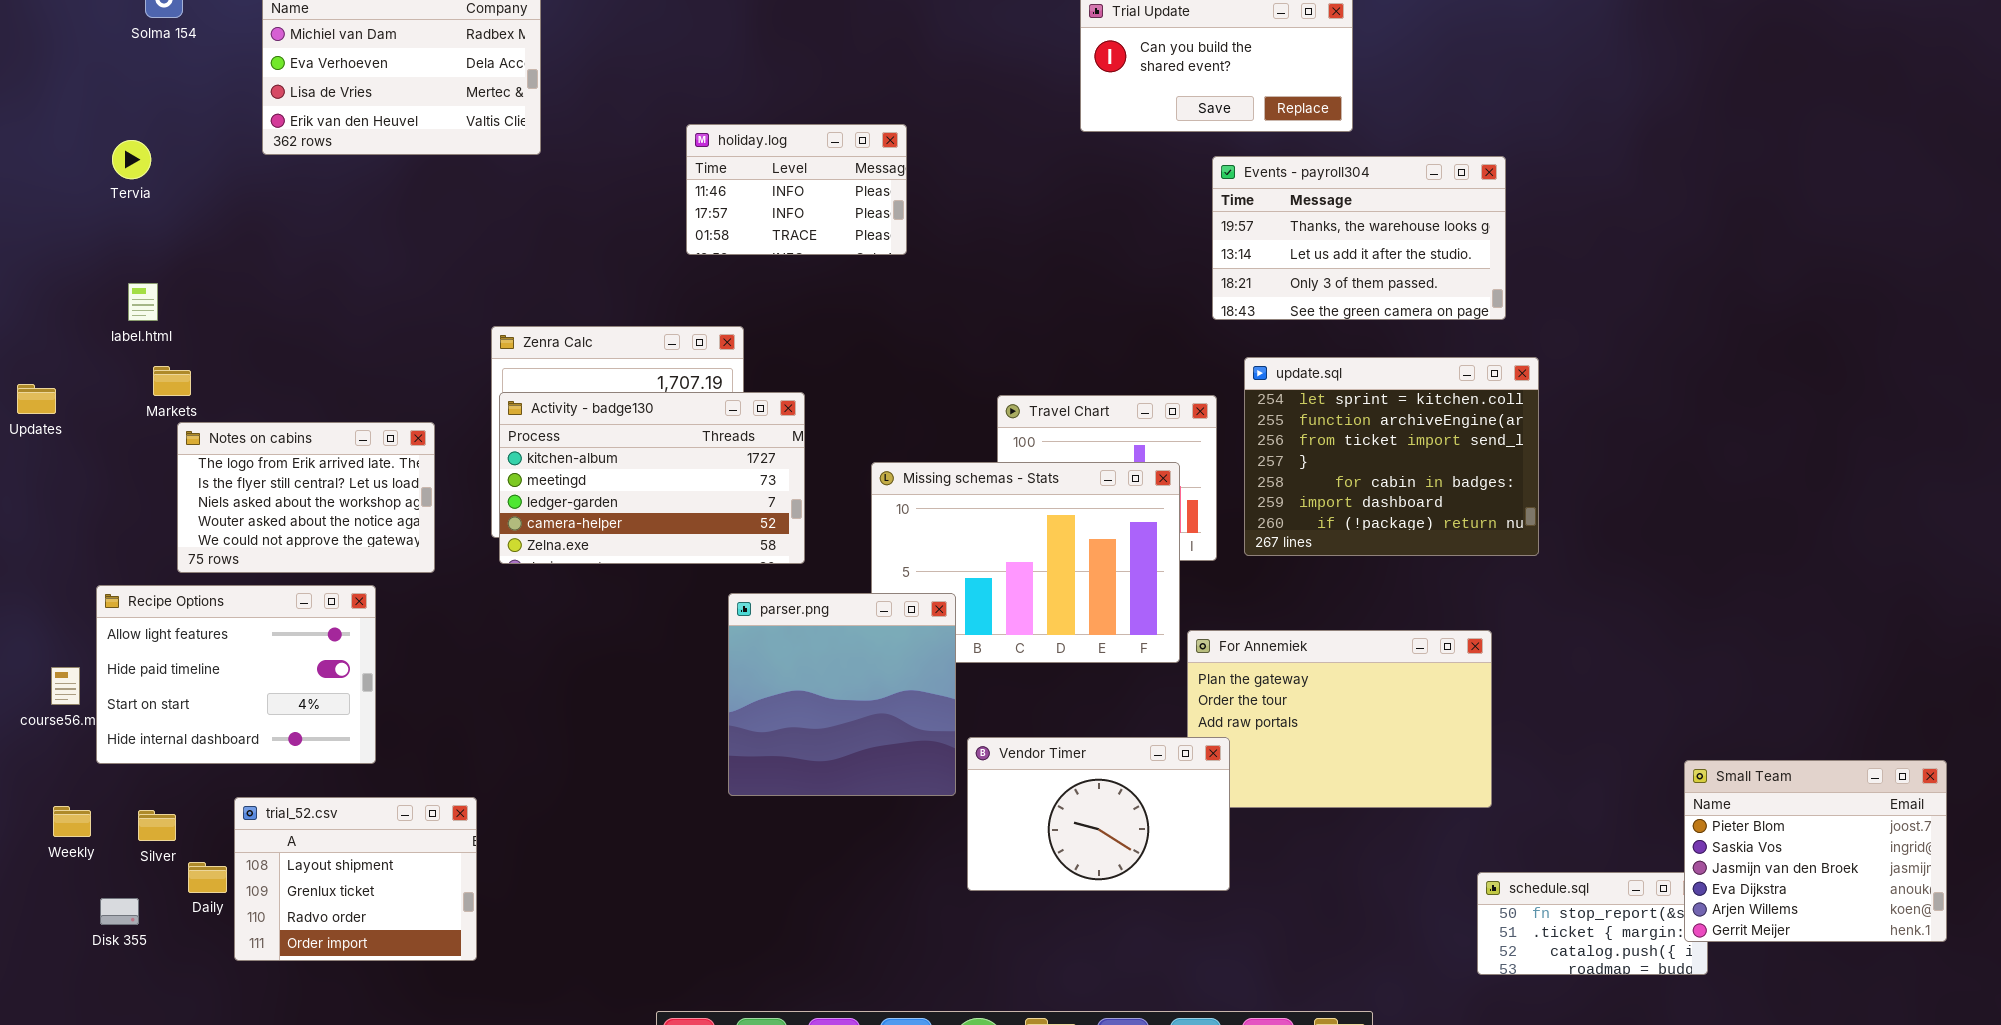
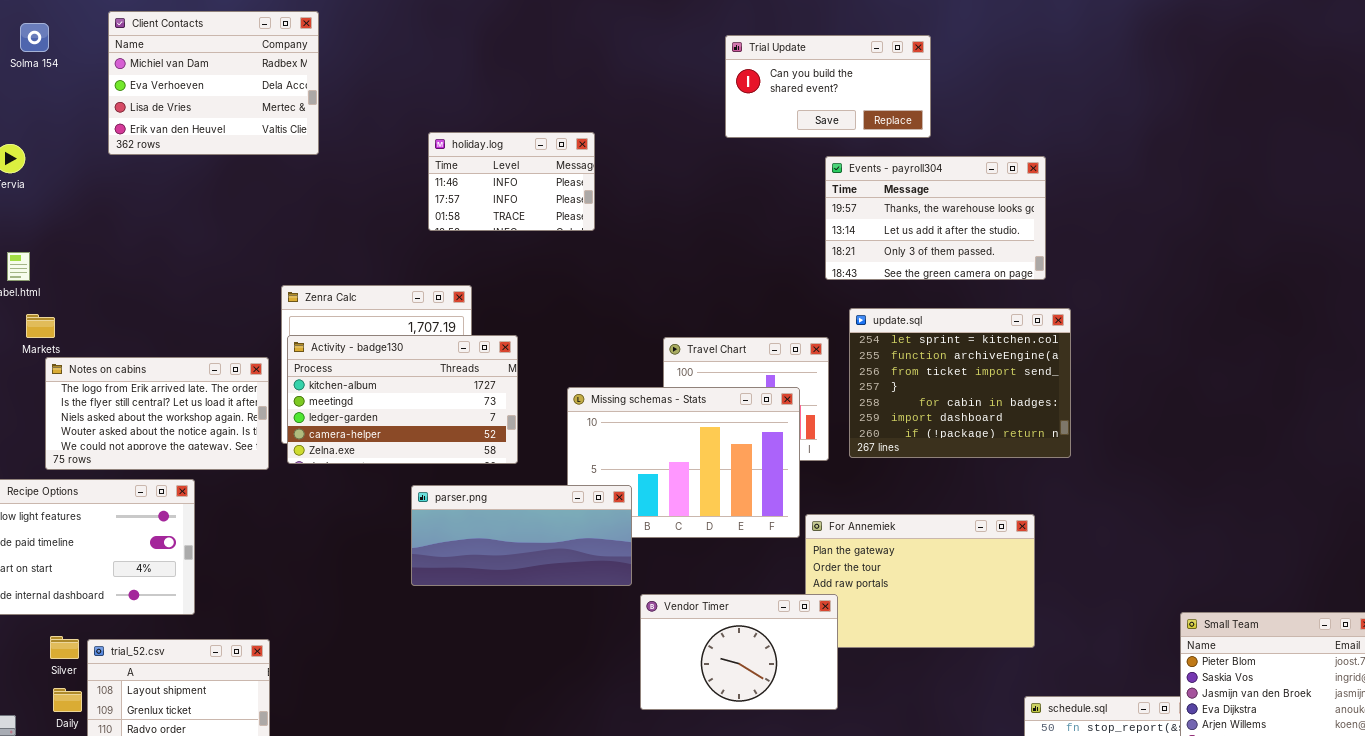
Notes on cabins: [177,422,435,573] -> [45,357,269,470], resized
parser.png: [728,593,956,796] -> [411,485,632,586], resized
Silver: [138,810,176,841] -> [50,636,79,659], moved

